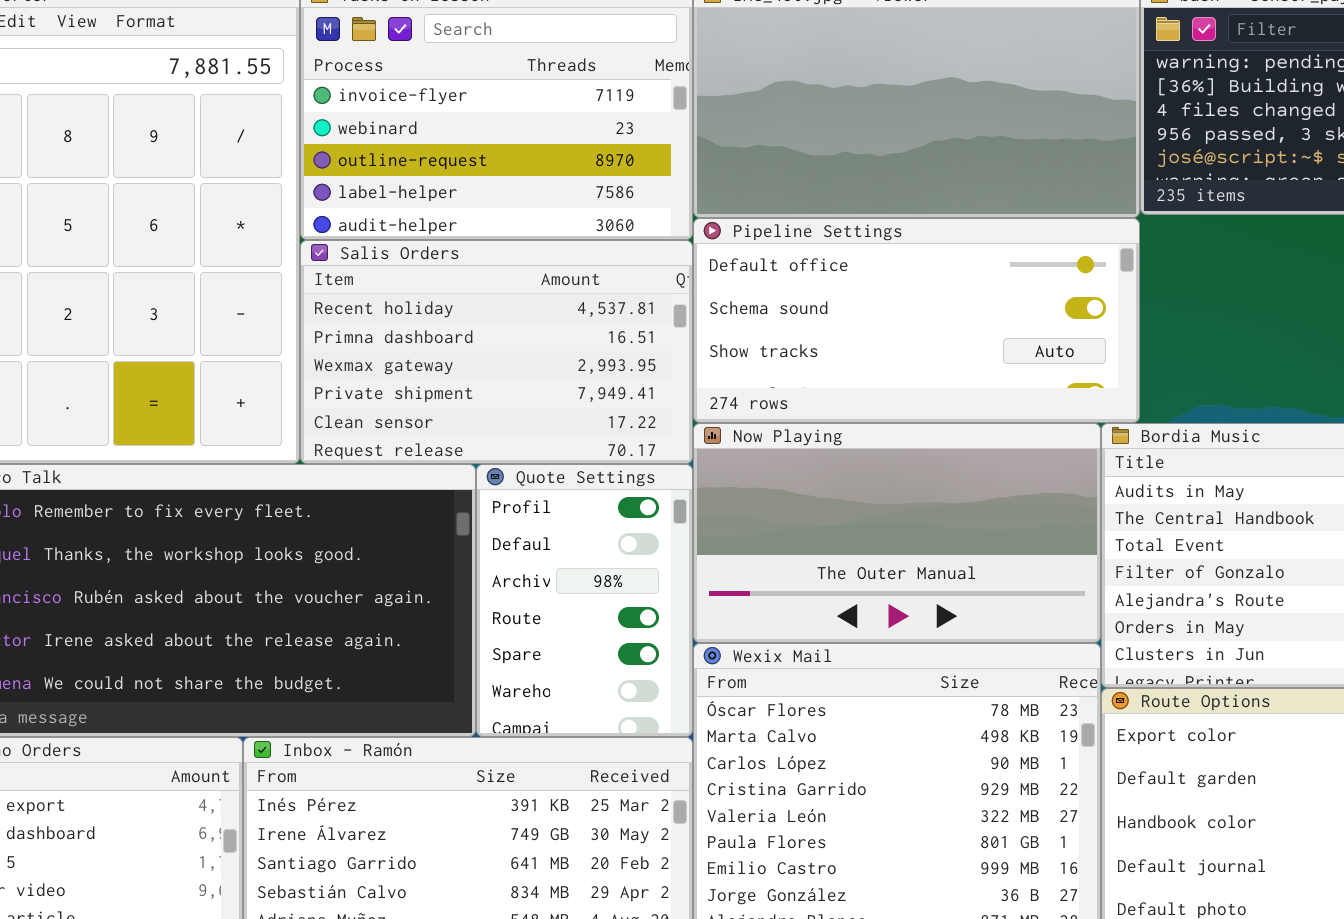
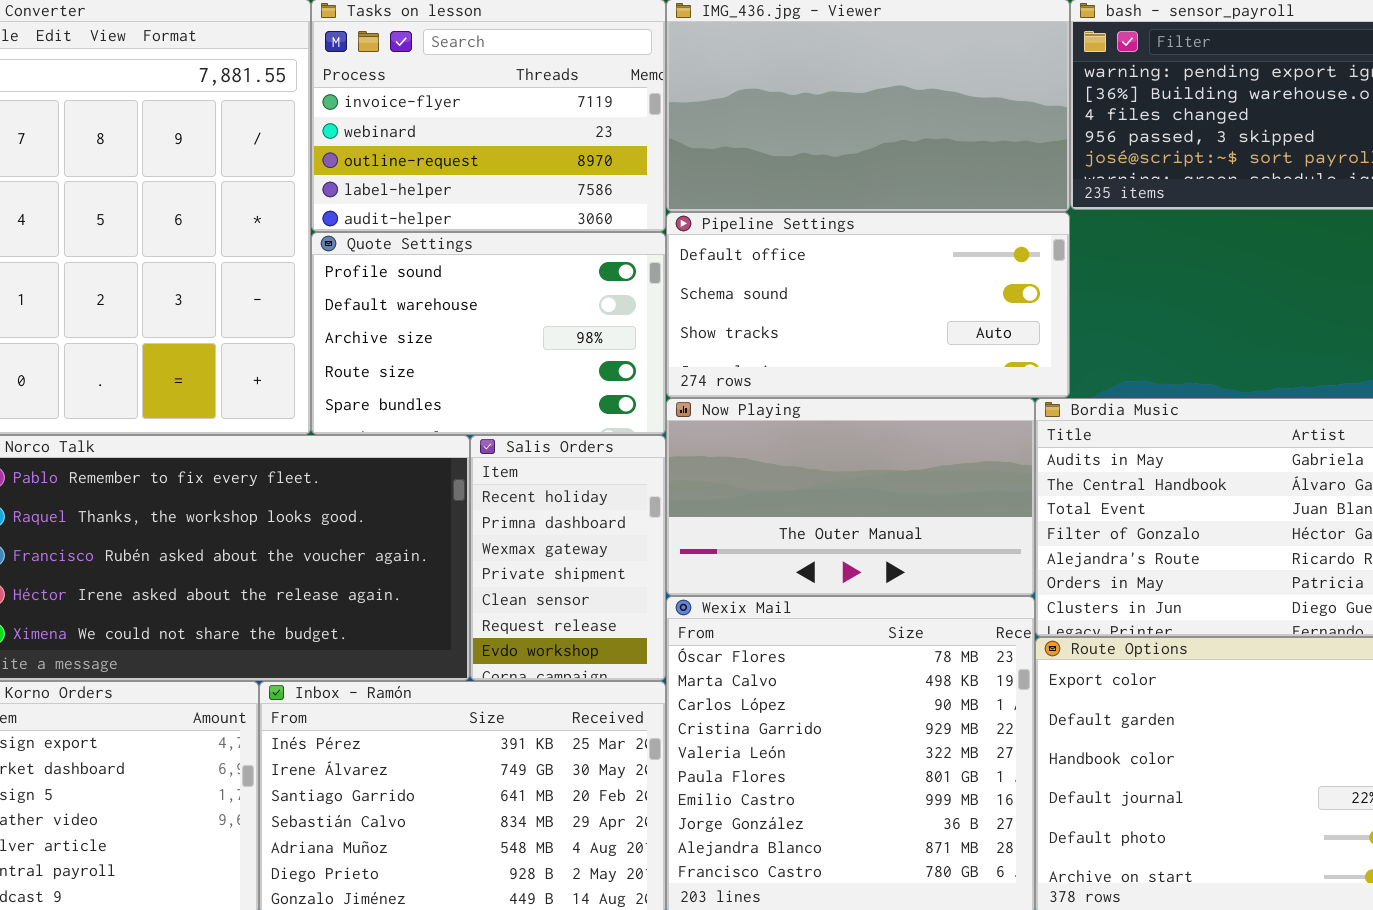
Salis Orders: [300,240,693,464] -> [470,435,666,681], moved, resized
Quote Settings: [476,464,693,737] -> [311,232,666,435], moved, resized

